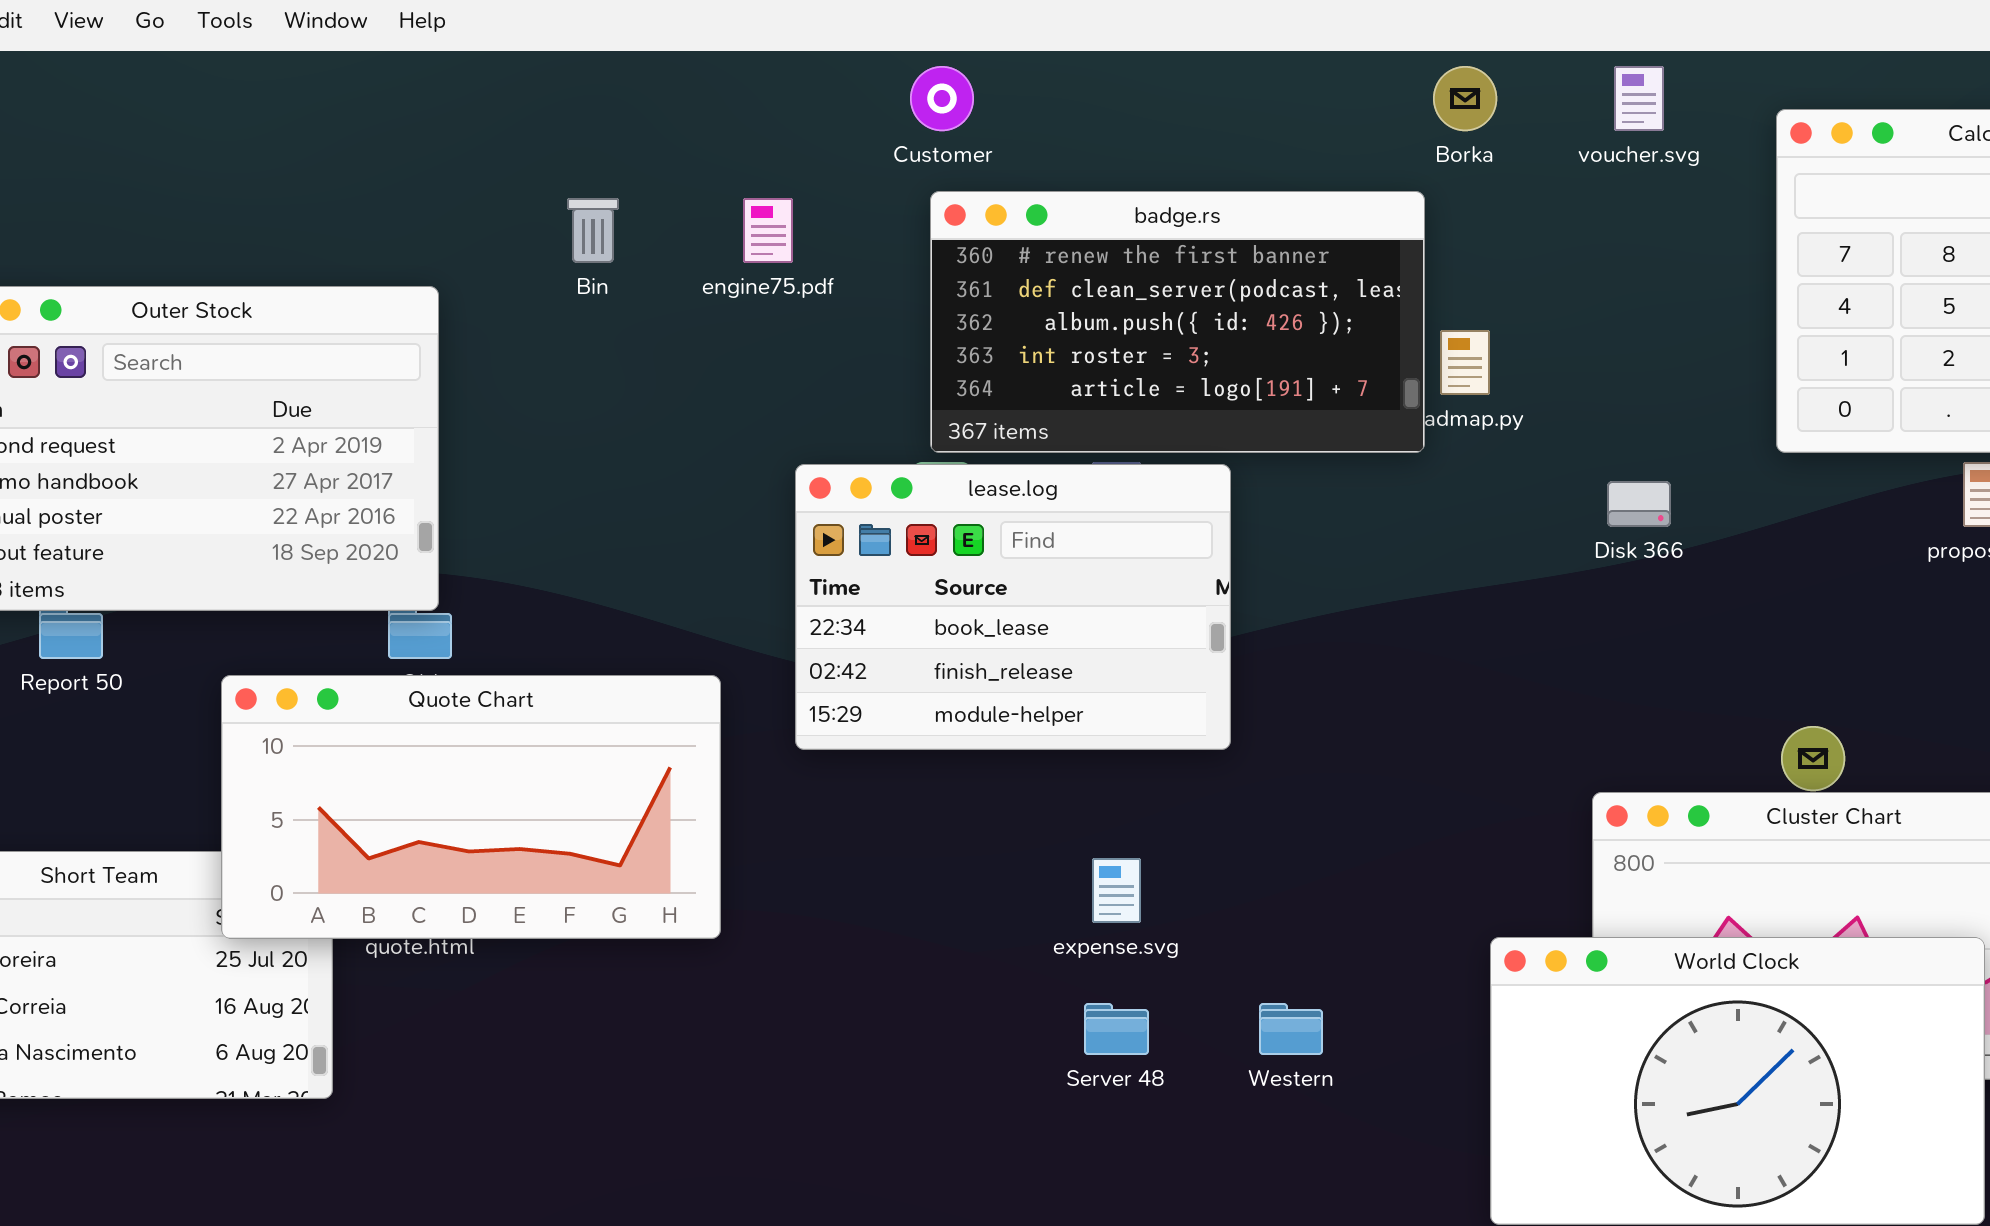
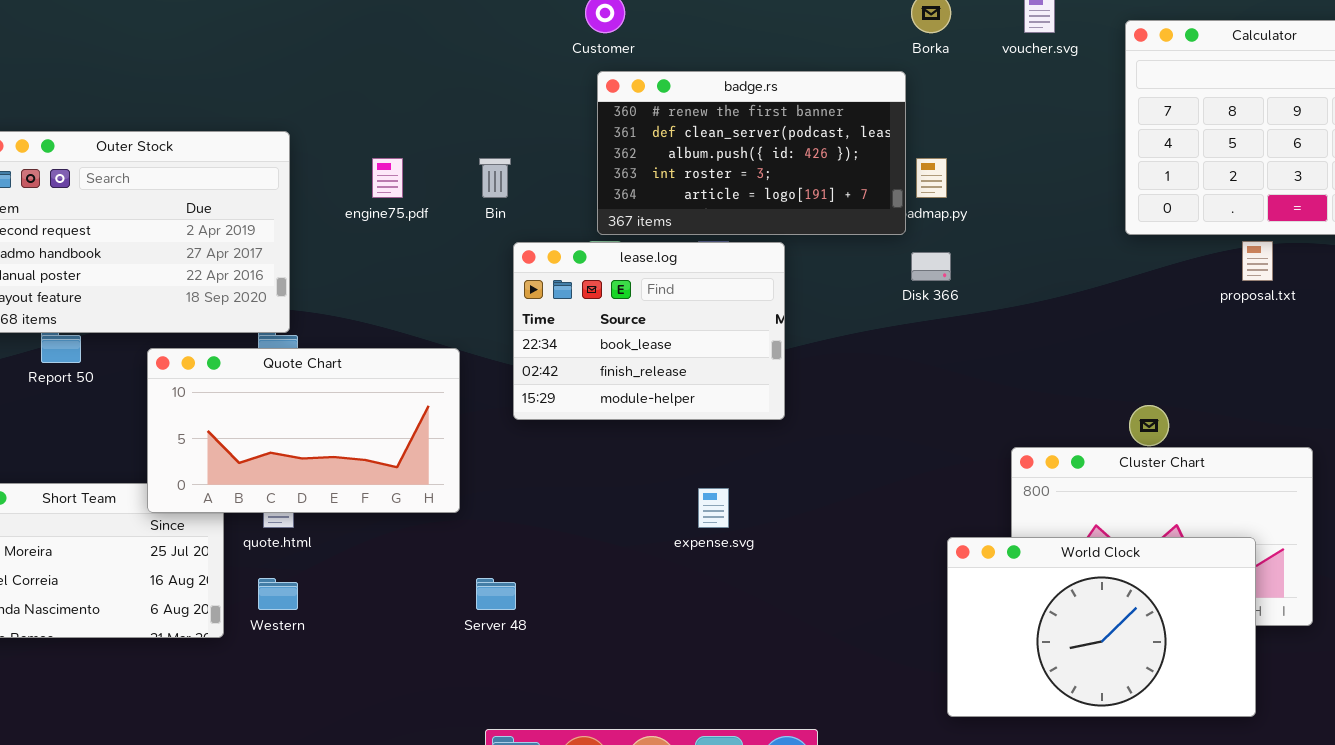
Bin: [567,198,619,263] -> [479,158,511,198], moved
engine75.pdf: [743,198,793,263] -> [372,158,403,198], moved
Disk 366: [1607,481,1671,527] -> [911,252,951,281], moved
Quote Chart: [221,675,721,939] -> [147,348,460,513], moved
Server 48: [1084,1003,1149,1055] -> [476,578,516,610], moved
Western: [1259,1003,1323,1055] -> [258,578,298,610], moved

